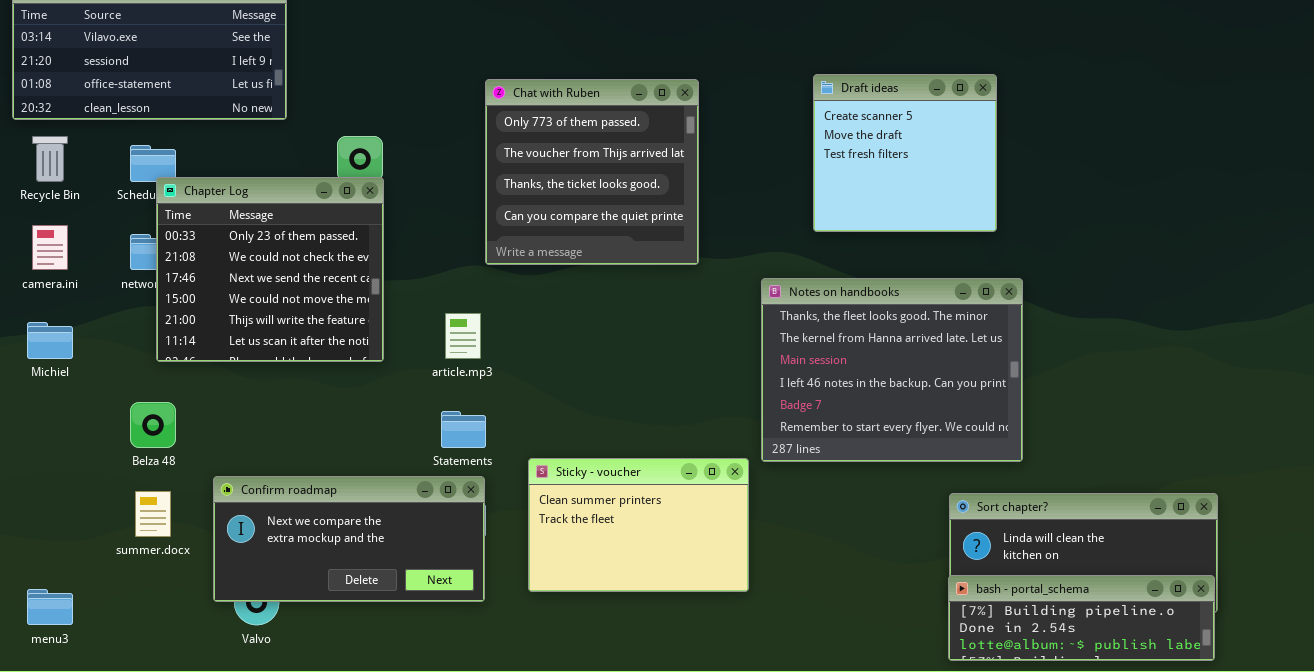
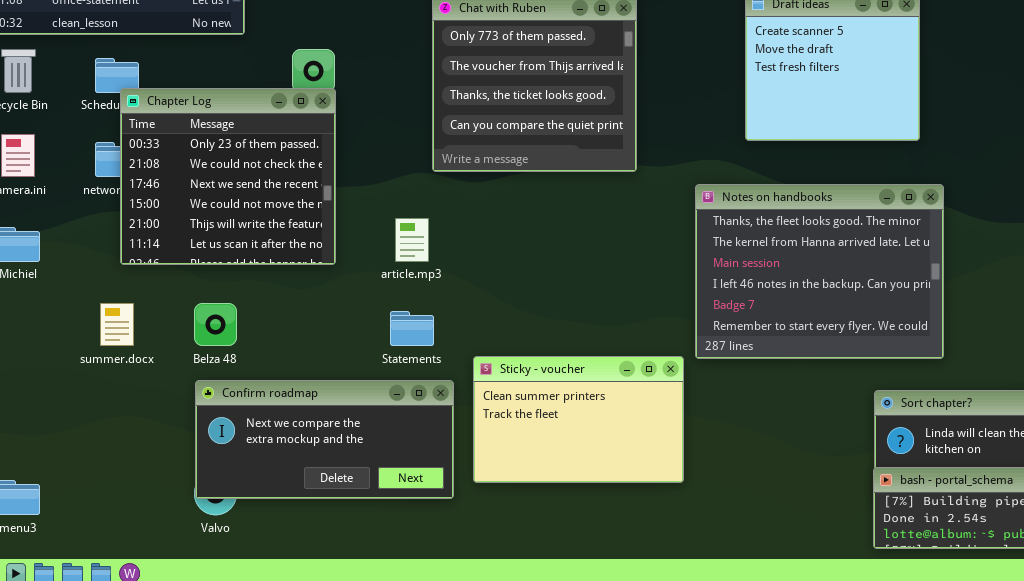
Belza 48: [130,402,176,448] -> [194,303,237,346], moved
Confirm roadmap: [213,476,485,602] -> [195,380,454,499], moved
summer.docx: [135,491,171,537] -> [100,303,134,346], moved

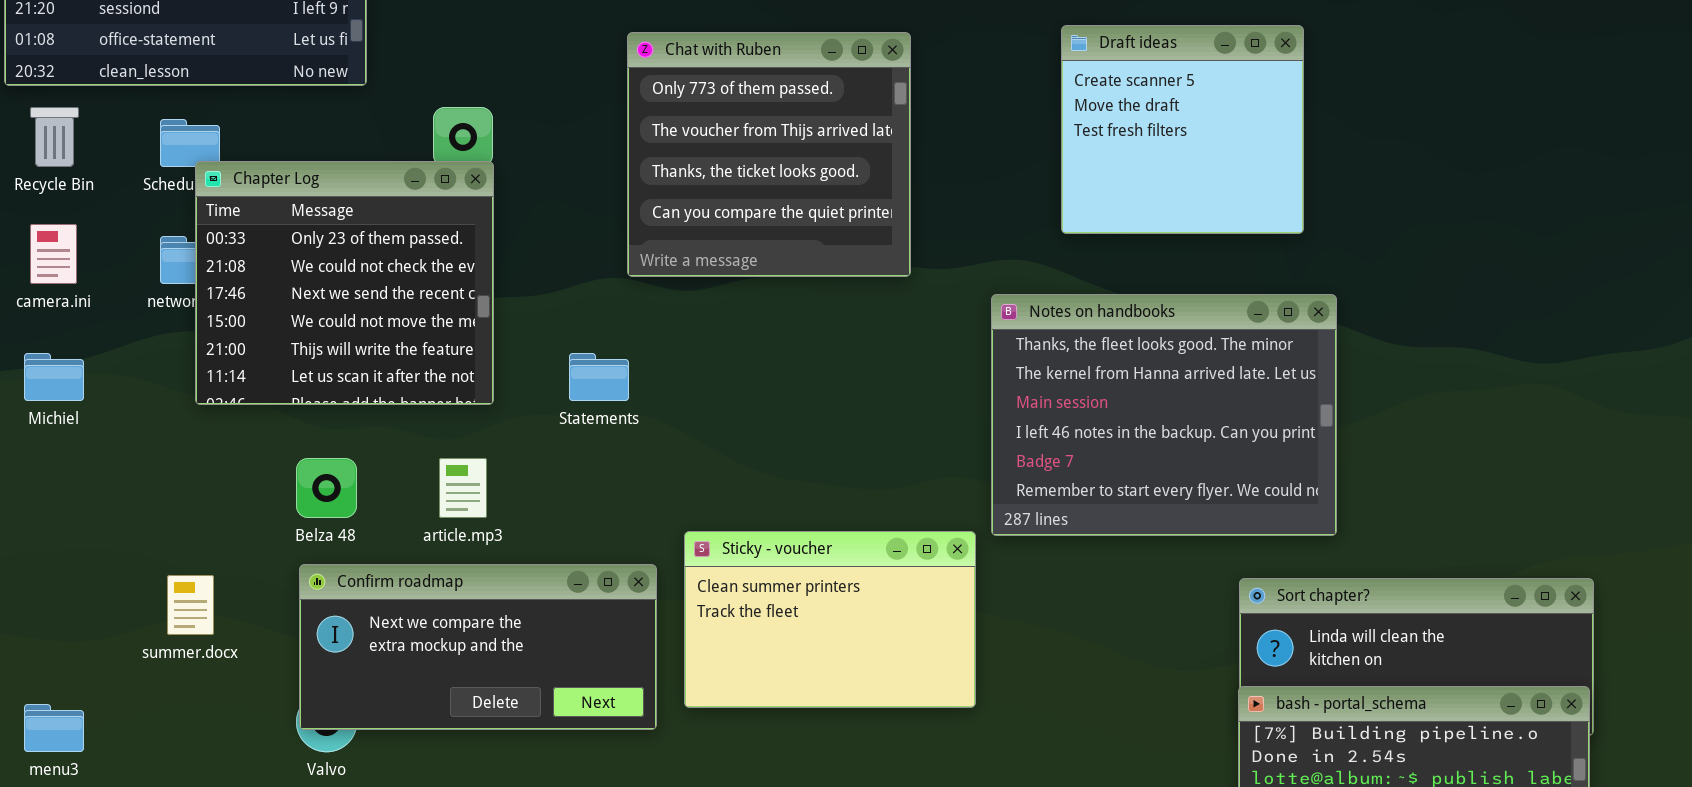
article.mp3: [395,218,429,262] -> [439,458,487,518], moved
summer.docx: [100,303,134,346] -> [167,575,214,635], moved
Statements: [390,311,434,346] -> [569,353,629,401], moved

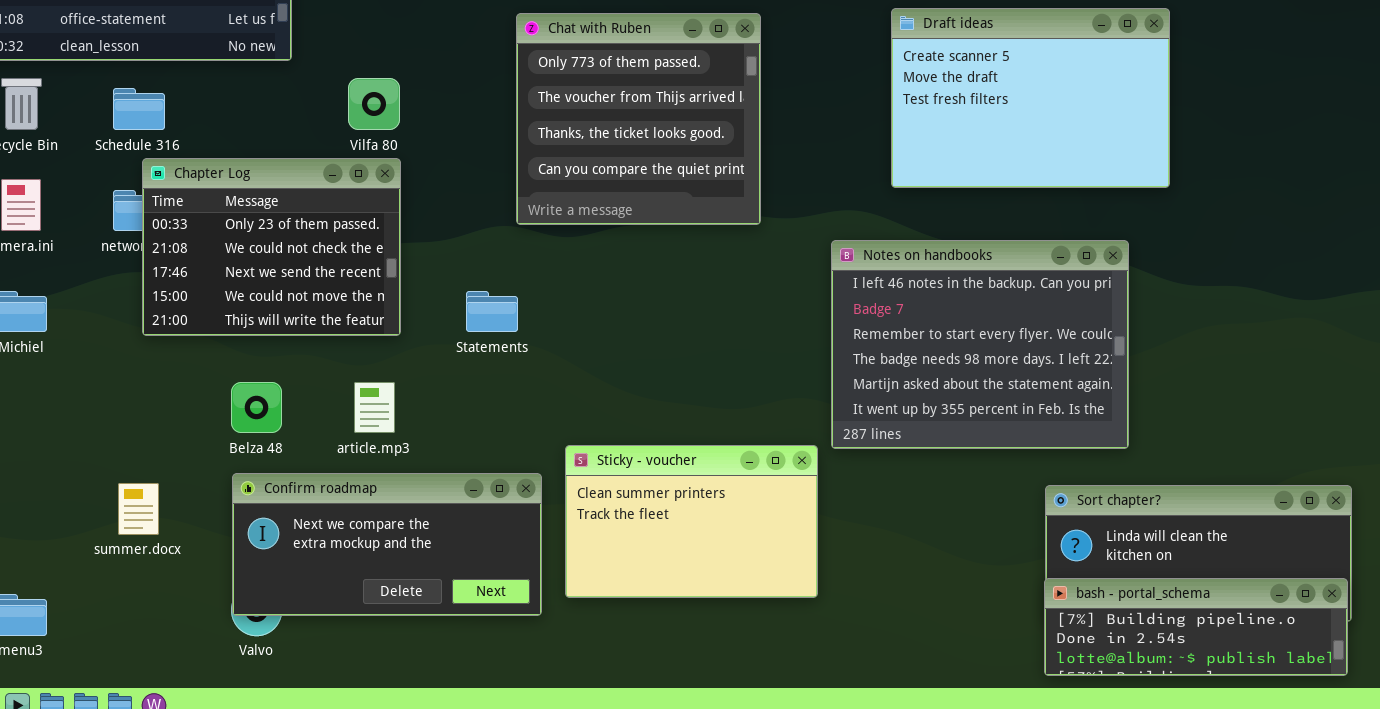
Draft ideas: [1061,25,1304,234] -> [891,8,1170,188], resized
Chapter Log: [195,161,494,405] -> [142,158,401,336], resized
Notes on handbooks: [991,294,1337,536] -> [831,240,1129,449], scrolled down 3 rows

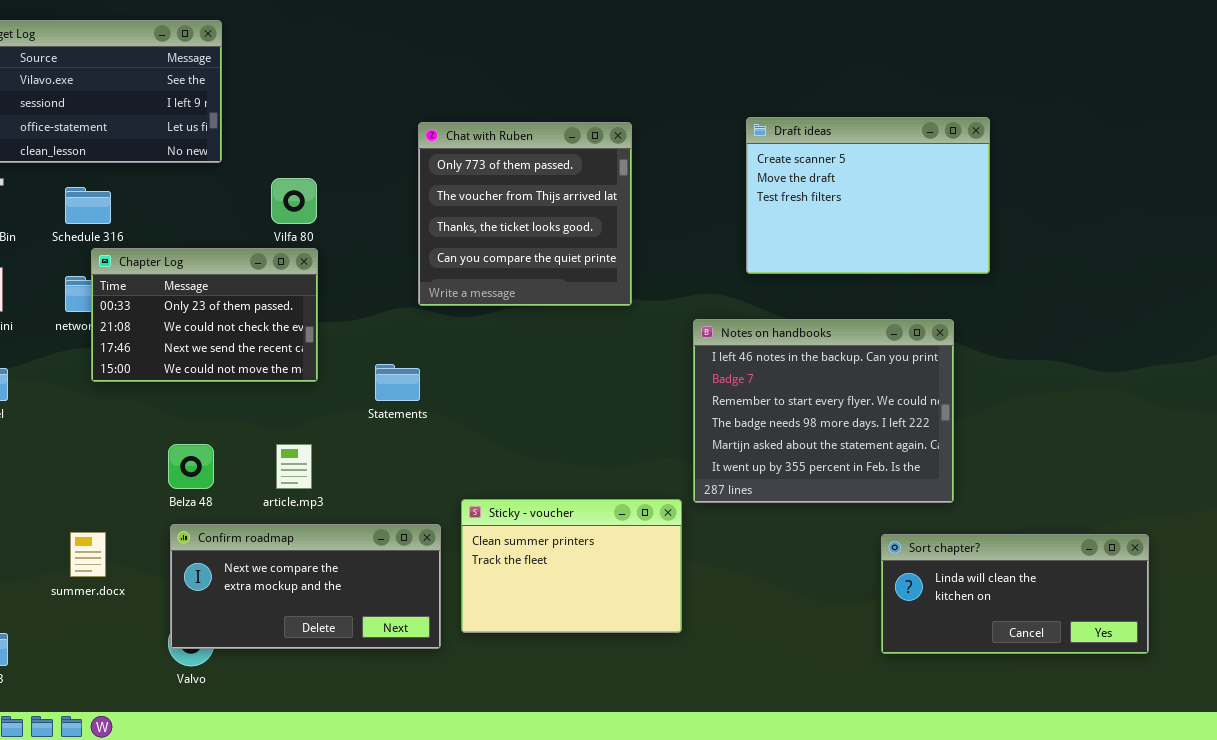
Chapter Log: [142,158,401,336] -> [91,248,318,382], resized
bash - portal_schema: [1044,578,1348,676] -> none, closed

